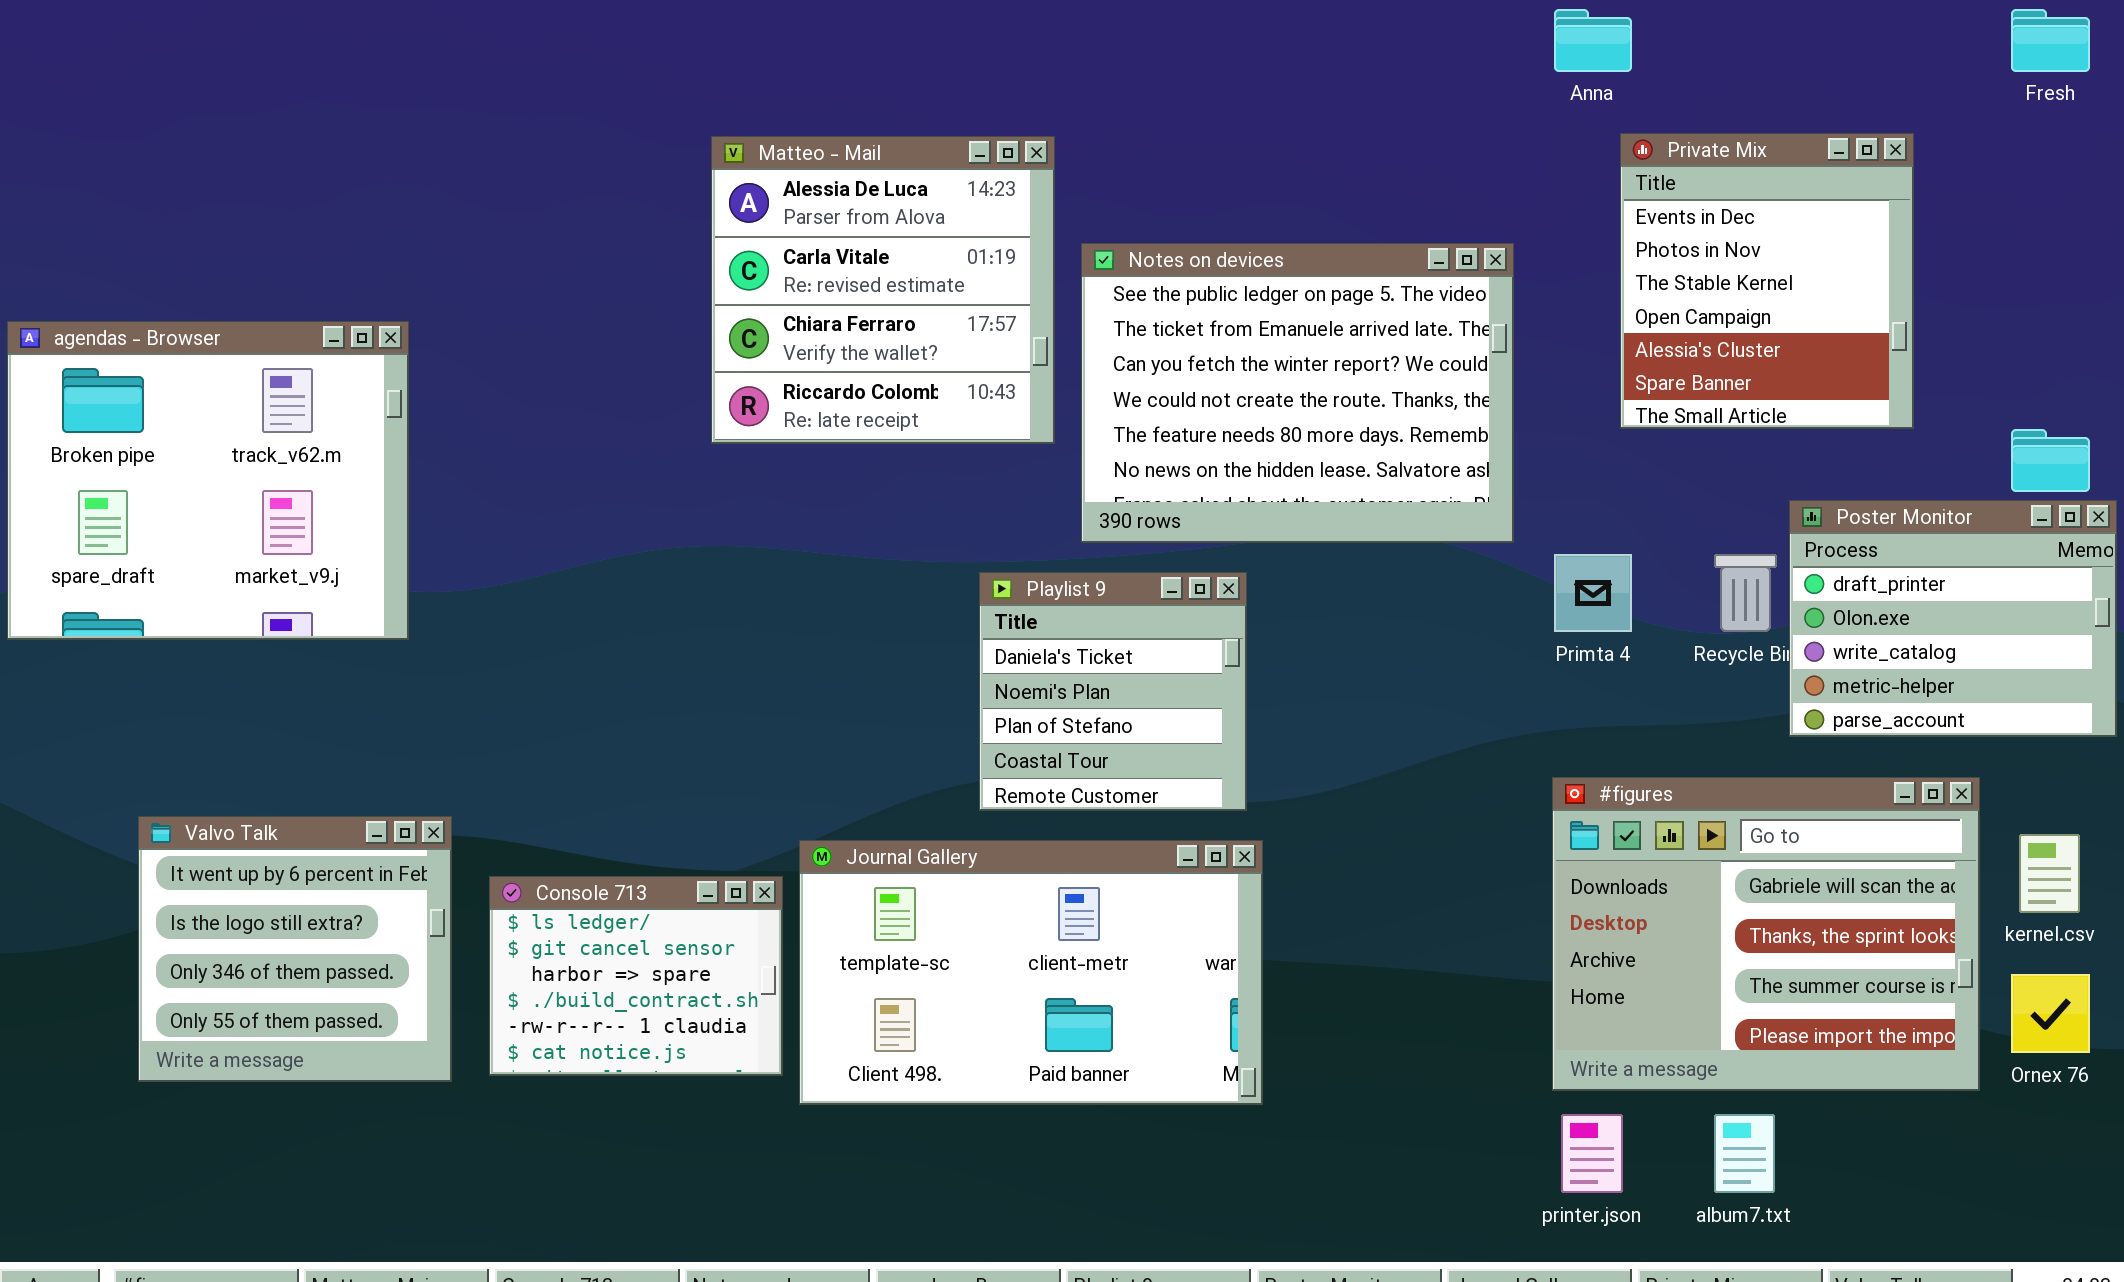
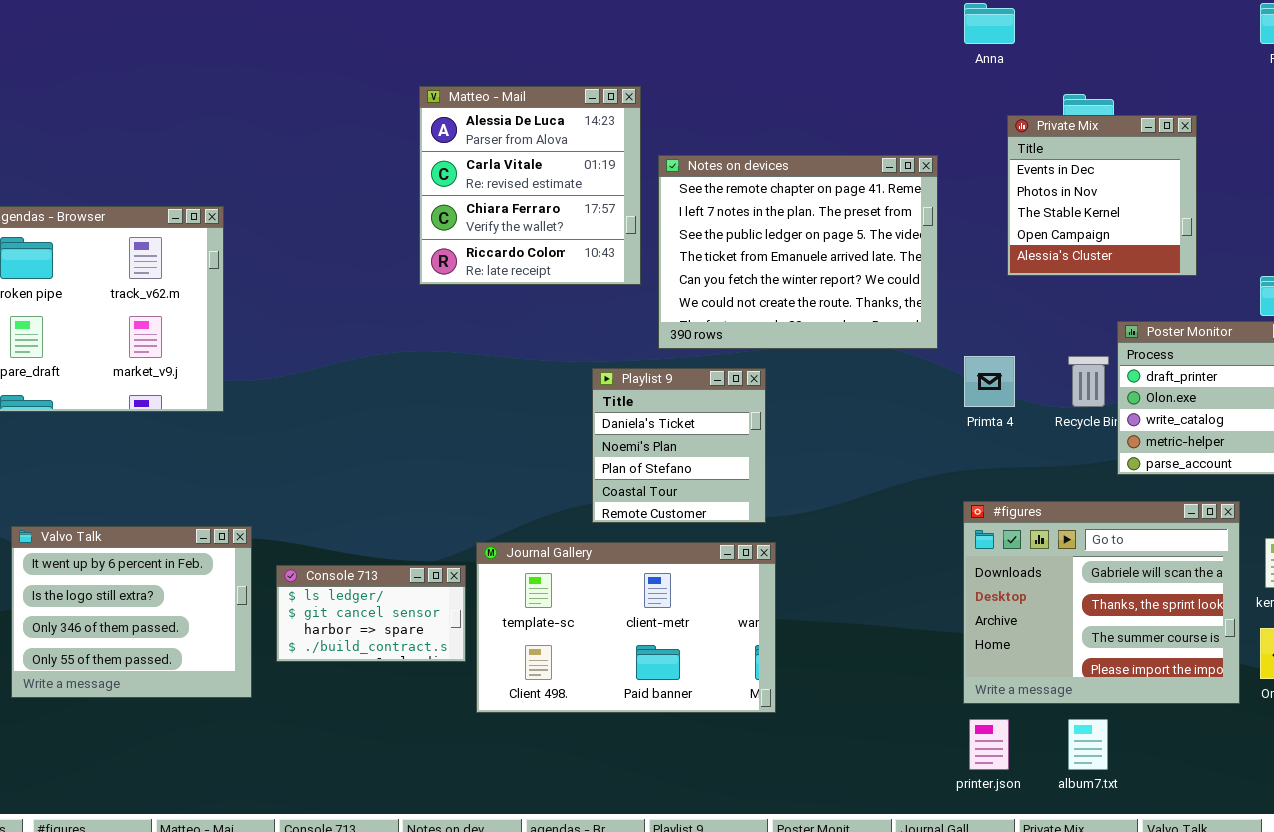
Private Mix: [1620,133,1914,429] -> [1007,115,1197,276], resized
Notes on devices: [1081,243,1514,543] -> [658,155,938,349], scrolled up 2 rows
Valvo Talk: [138,816,452,1082] -> [11,526,252,698], resized
Console 713: [489,876,783,1076] -> [276,565,466,662], resized

